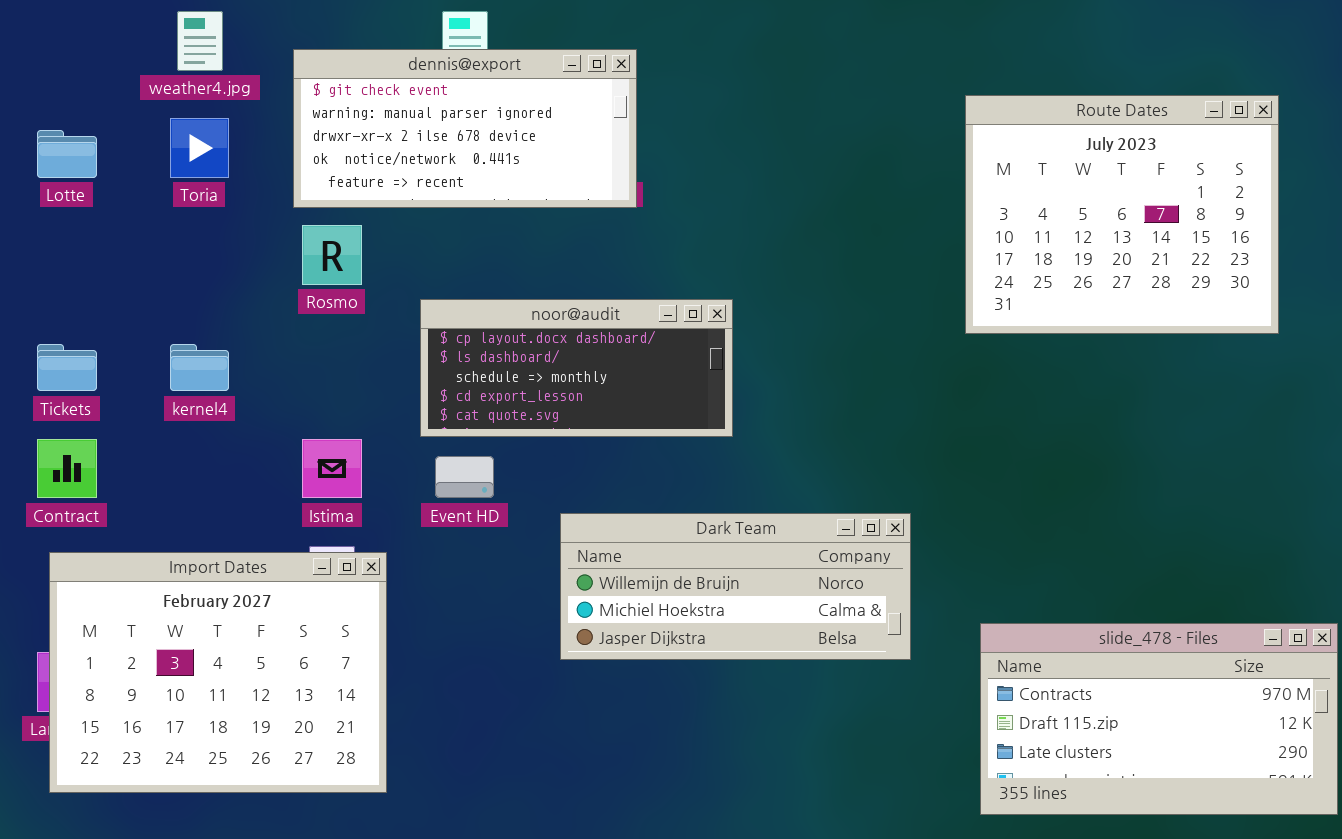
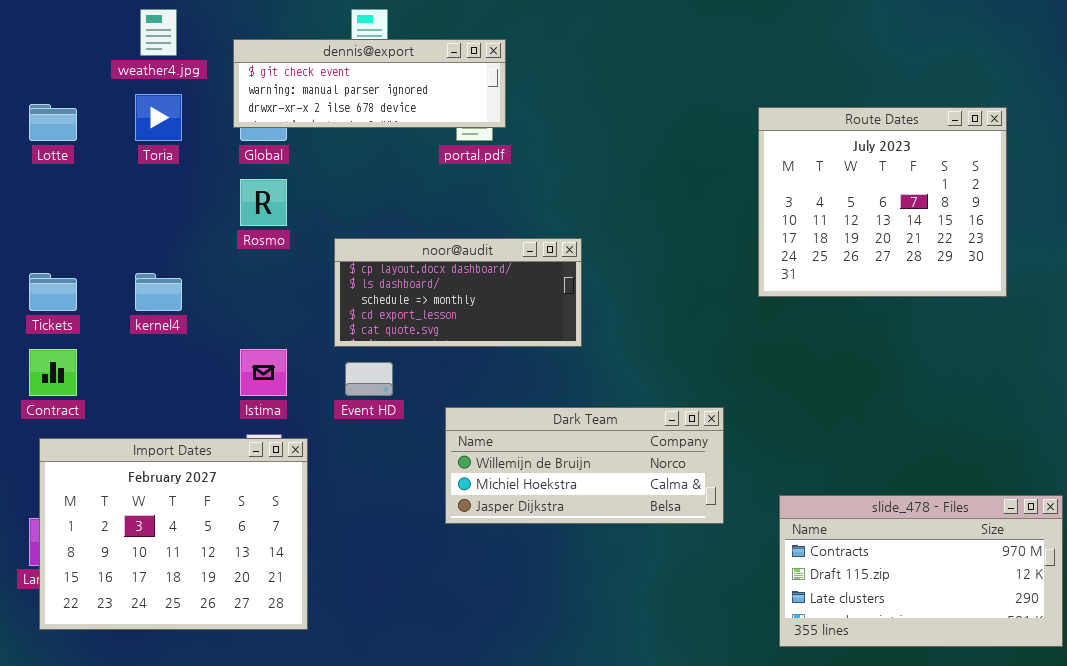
dennis@export: [293,49,637,208] -> [233,39,506,128], resized
Route Dates: [965,95,1279,334] -> [758,107,1007,297], moved

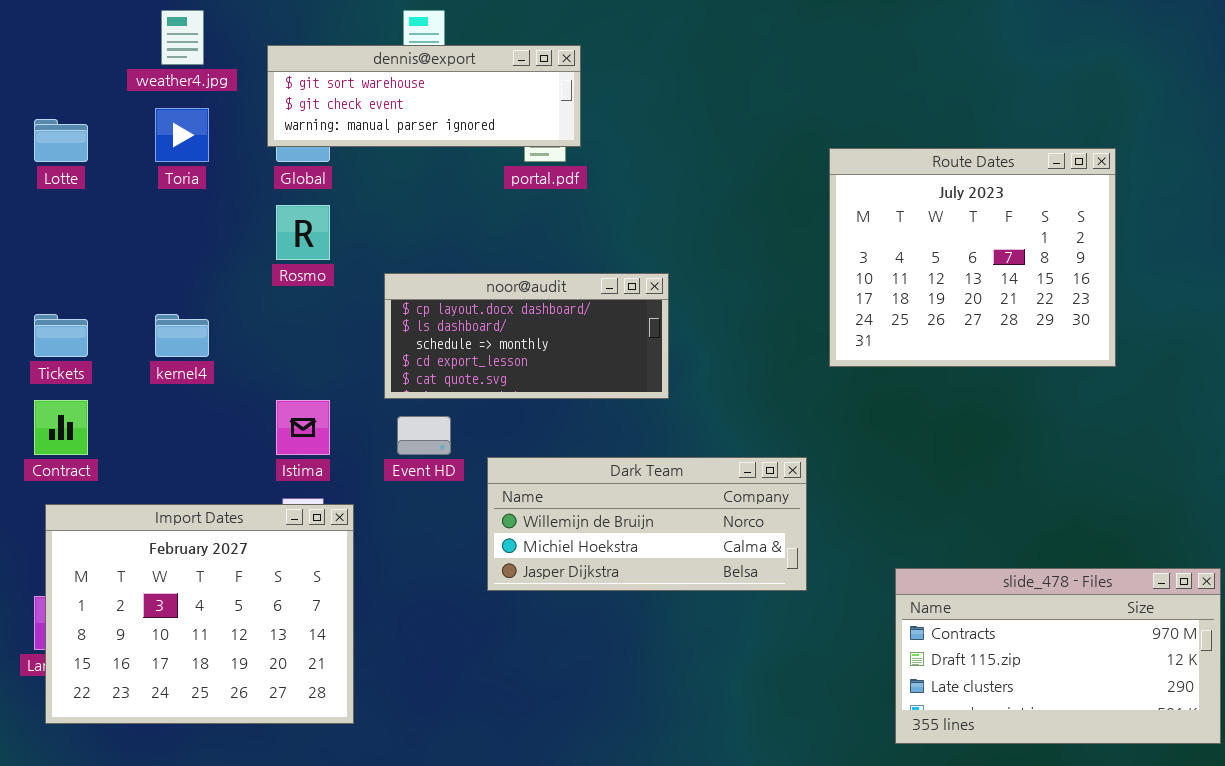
dennis@export: [233,39,506,128] -> [267,45,581,147], scrolled up 1 row
Route Dates: [758,107,1007,297] -> [829,148,1116,367], moved
Dark Team: [445,407,724,524] -> [487,457,807,591], moved

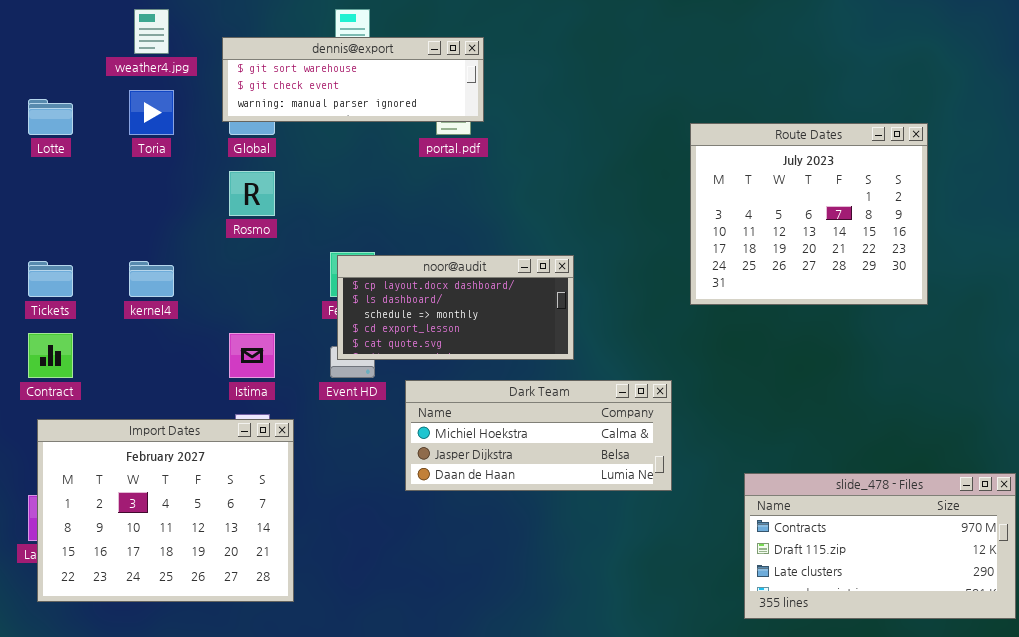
noor@audit: [384,273,669,399] -> [337,255,574,360], moved
Dark Team: [487,457,807,591] -> [405,380,672,491], scrolled down 1 row

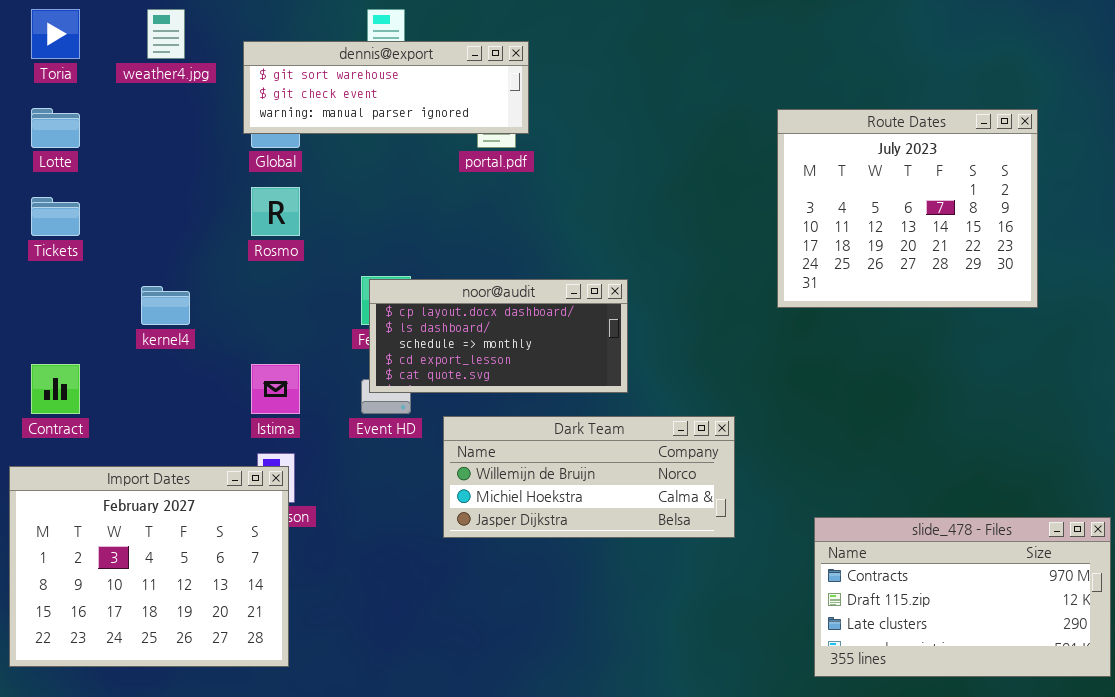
Toria: [129,90,174,135] -> [31,9,80,59], moved
Route Dates: [690,123,928,305] -> [777,109,1038,308], moved
Tickets: [28,261,73,297] -> [31,197,80,236], moved
Dark Team: [405,380,672,491] -> [443,416,735,538], scrolled up 1 row
Import Dates: [37,419,294,602] -> [9,466,289,667], moved

